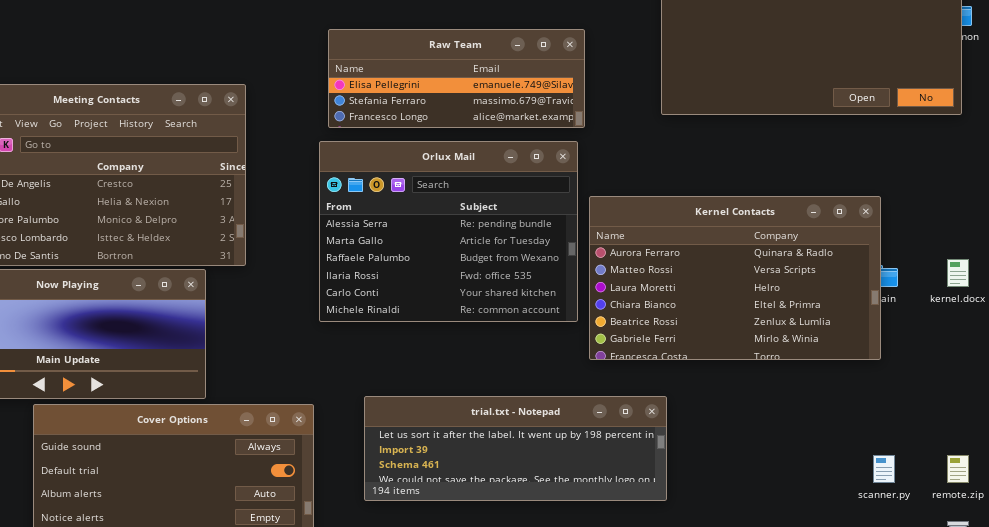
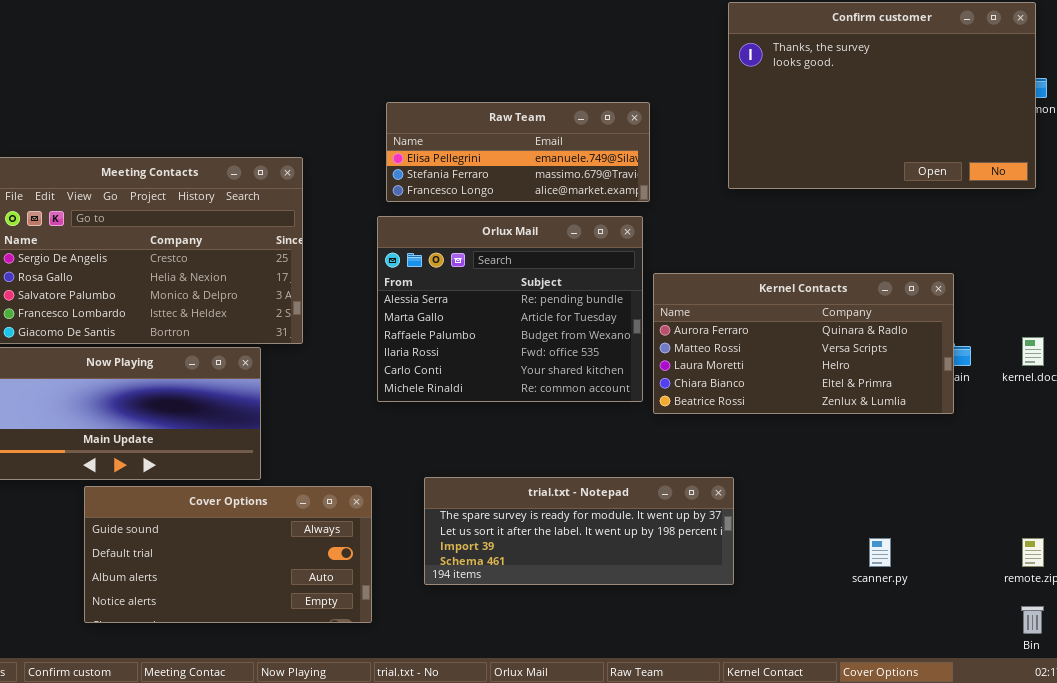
Kernel Contacts: [589,196,881,360] -> [653,273,954,414], resized
trial.txt - Notepad: [364,396,667,501] -> [424,477,734,585], scrolled up 1 row
scanner.py: [873,455,895,483] -> [869,538,891,567], moved

